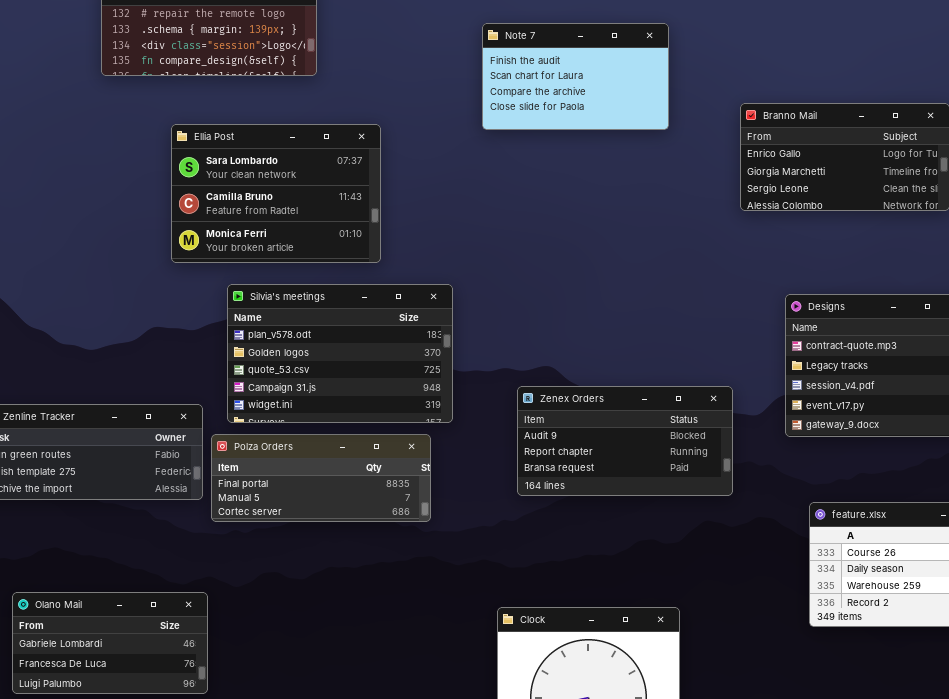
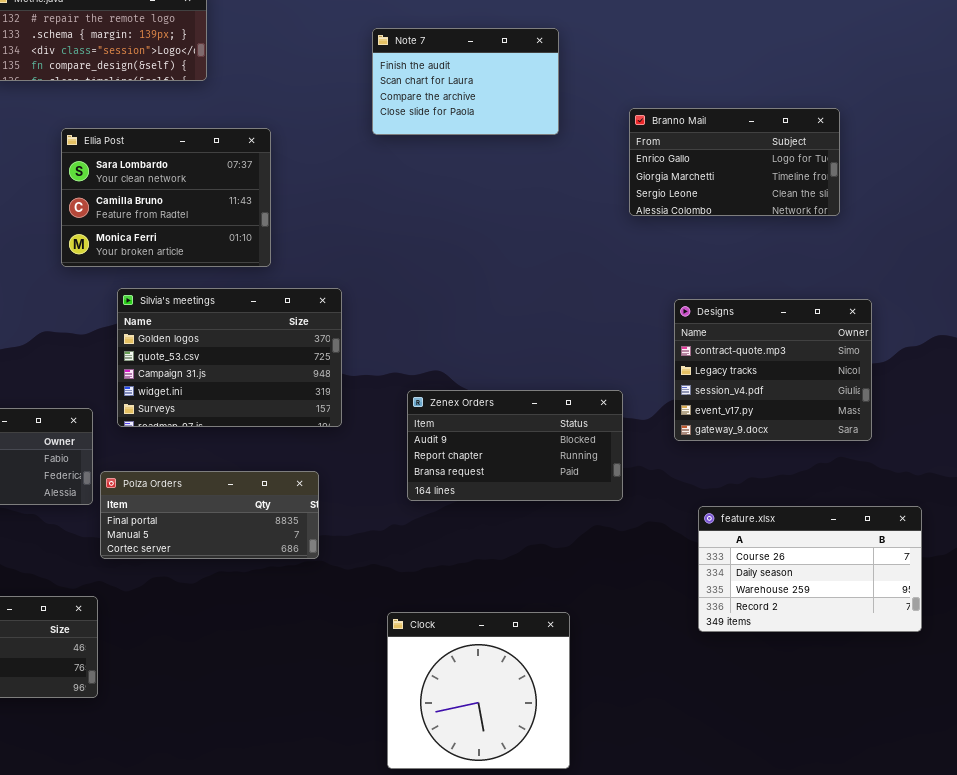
Silvia's meetings: [227,284,453,423] -> [117,288,342,427], scrolled down 1 row
Polza Orders: [211,434,431,522] -> [100,471,319,559], moved

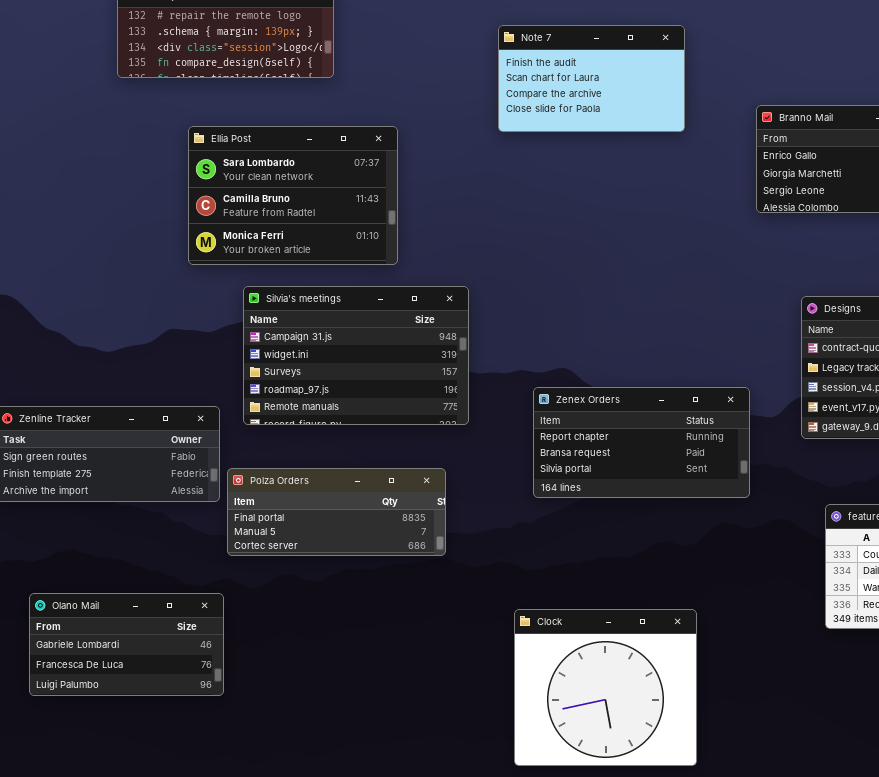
Silvia's meetings: [117,288,342,427] -> [243,286,469,425], scrolled down 2 rows
Zenex Orders: [407,390,623,501] -> [533,387,750,498], scrolled down 1 row

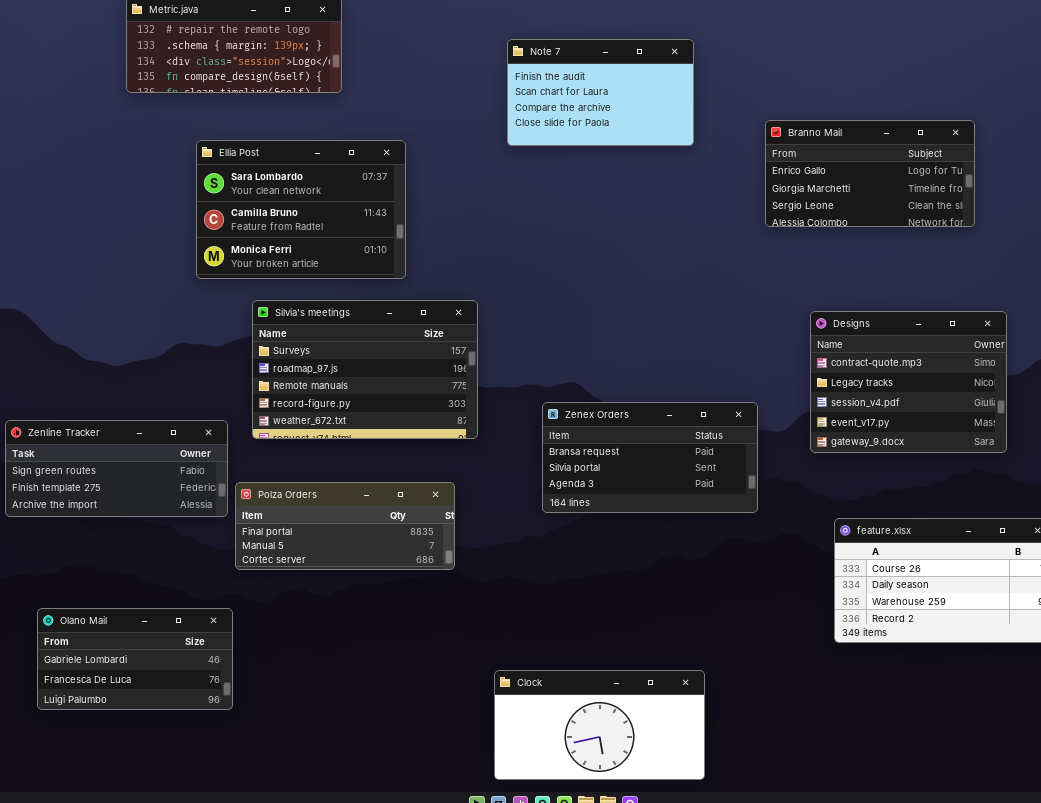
Silvia's meetings: [243,286,469,425] -> [252,300,478,439], scrolled down 2 rows
Zenex Orders: [533,387,750,498] -> [542,402,758,513], scrolled down 1 row
Clock: [514,609,697,766] -> [494,670,705,780], resized

